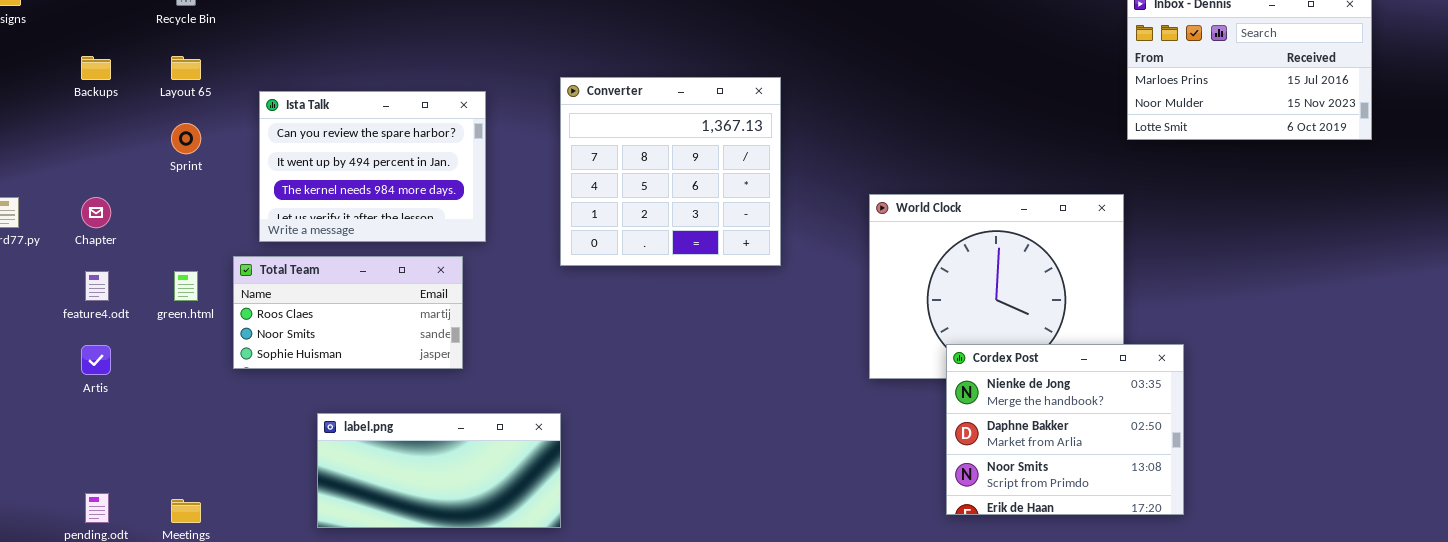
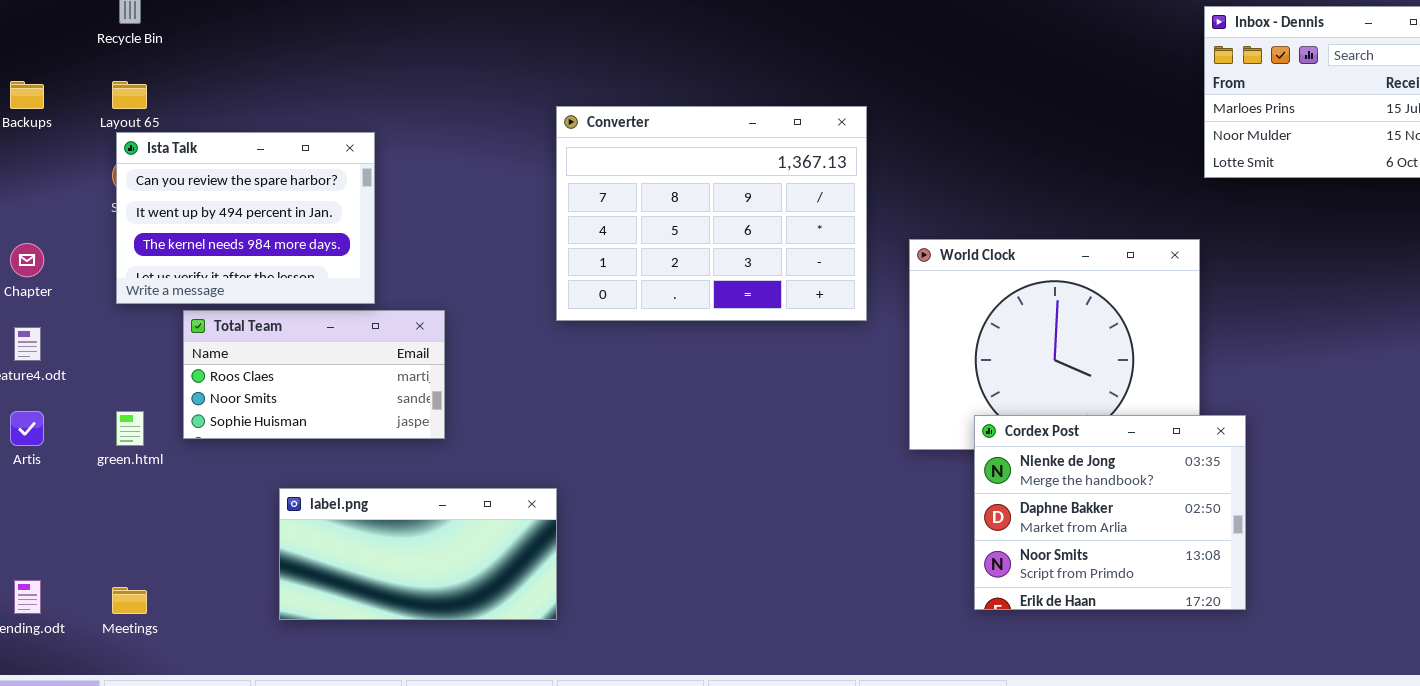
Converter: [560,77,781,266] -> [556,106,867,321], resized
Ista Talk: [259,91,486,242] -> [116,132,375,304], moved
green.html: [174,271,198,301] -> [116,411,144,446], moved
Cordex Post: [946,344,1184,515] -> [974,415,1246,610], moved

